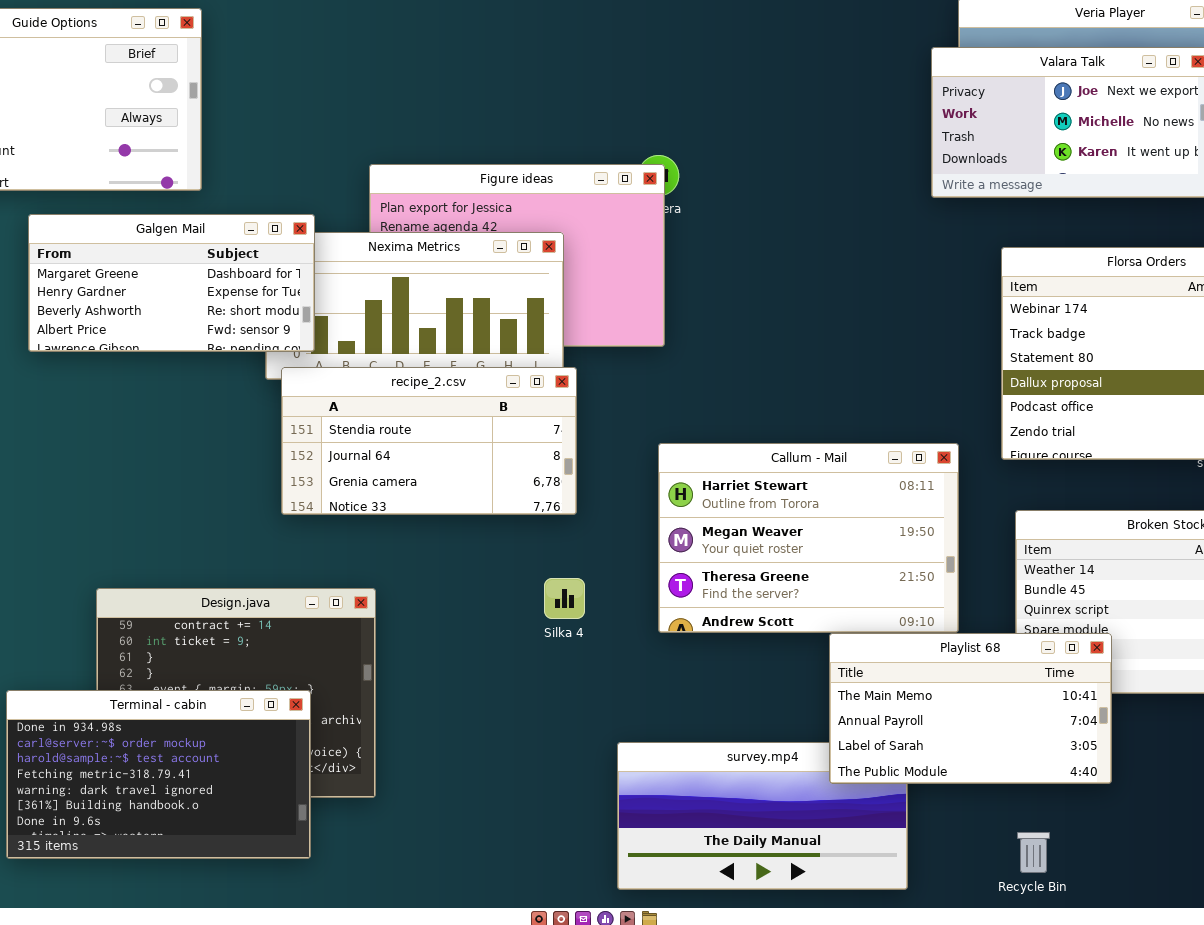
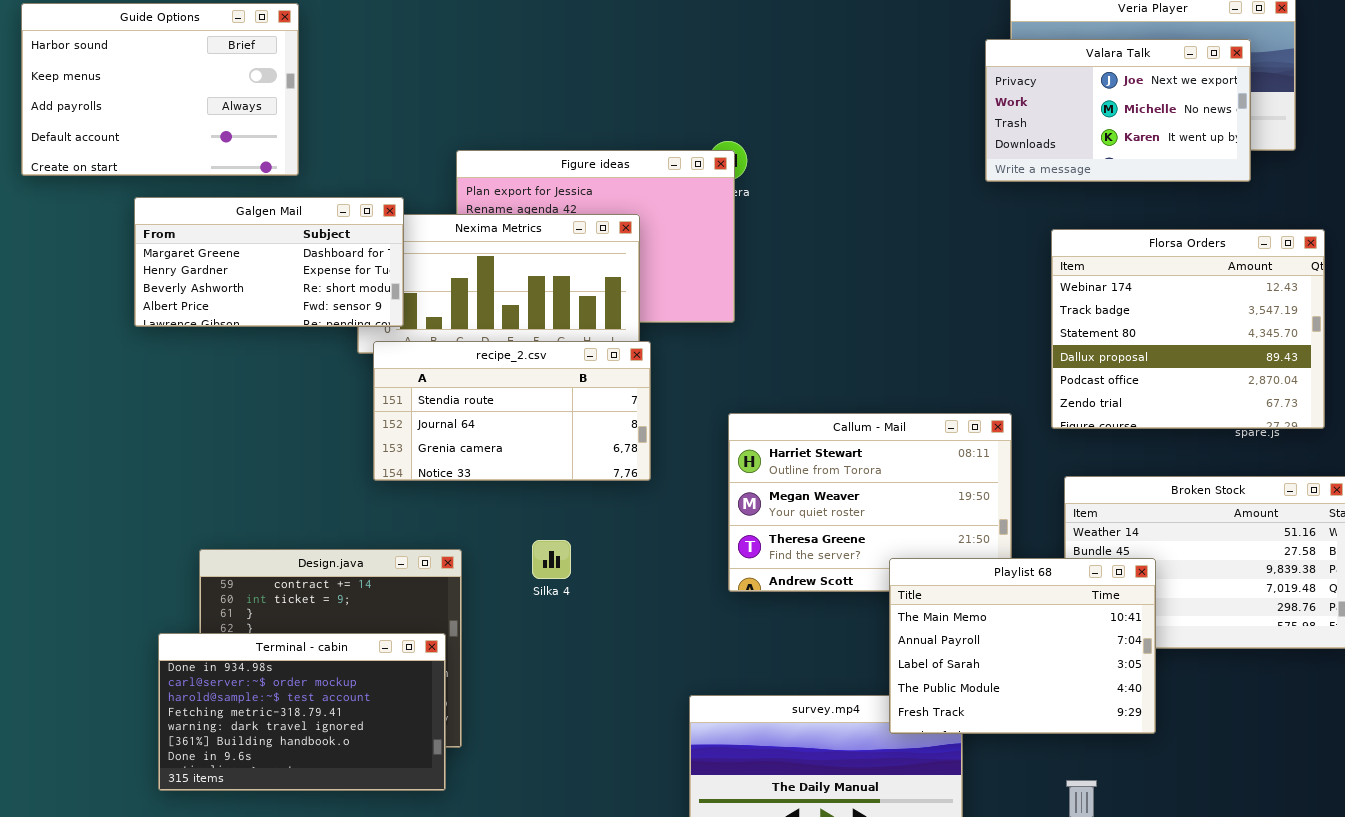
Silka 4: [544,578,585,619] -> [532,540,571,579], moved
Playlist 68: [829,633,1112,784] -> [889,558,1156,734], resized
Terminal - cabin: [6,690,311,859] -> [158,633,446,791], moved

